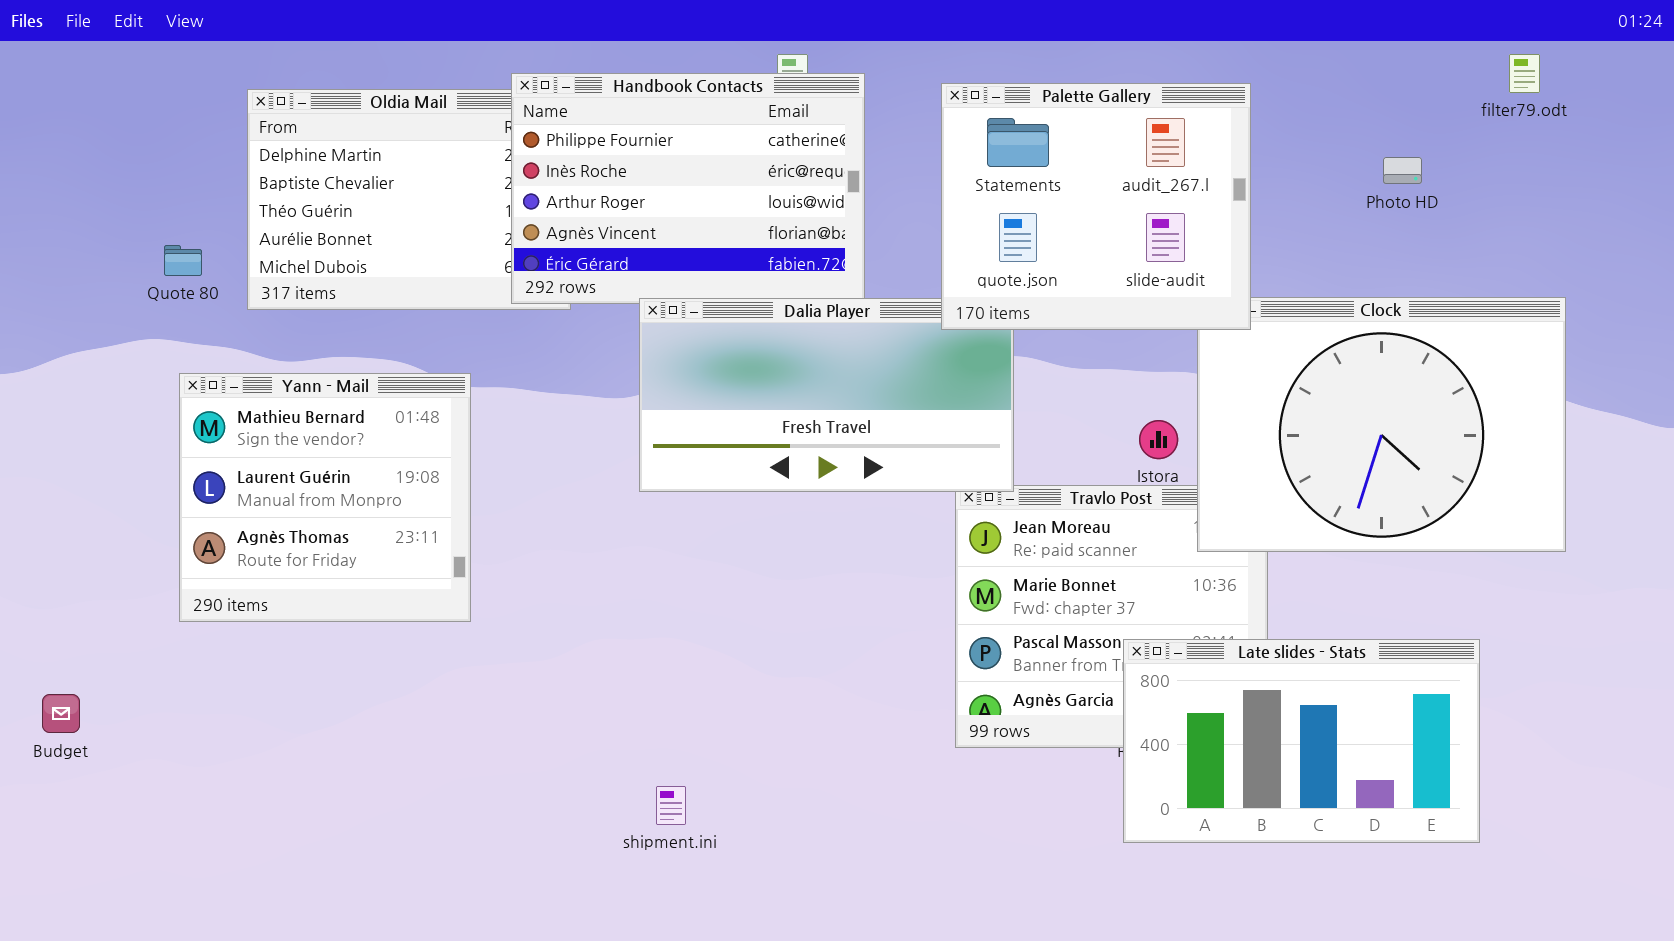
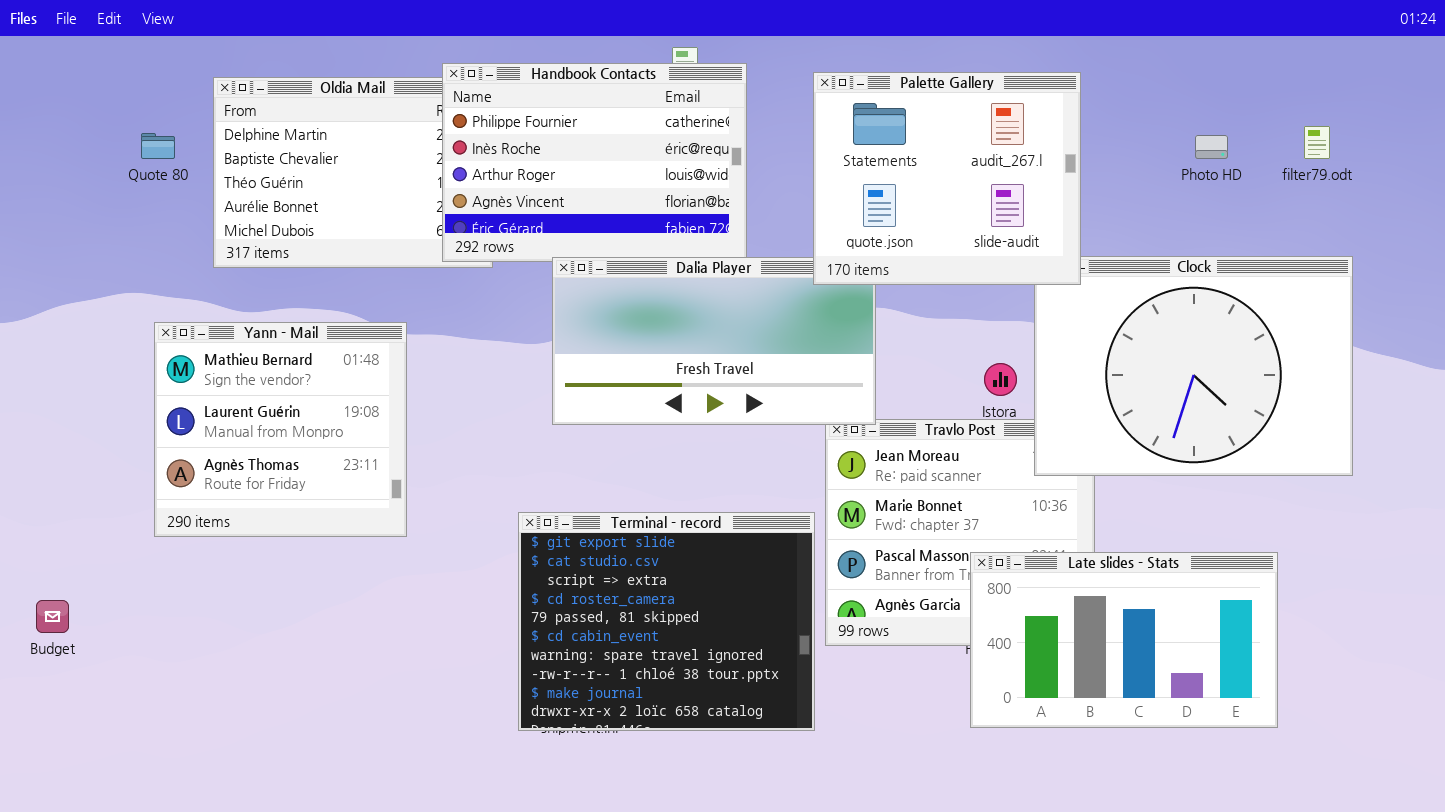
filter79.odt: [1509,54,1540,93] -> [1304,126,1330,159], moved
Quote 80: [164,245,202,276] -> [141,133,175,159], moved
Terminal - record: none -> [518,512,815,731], opened

